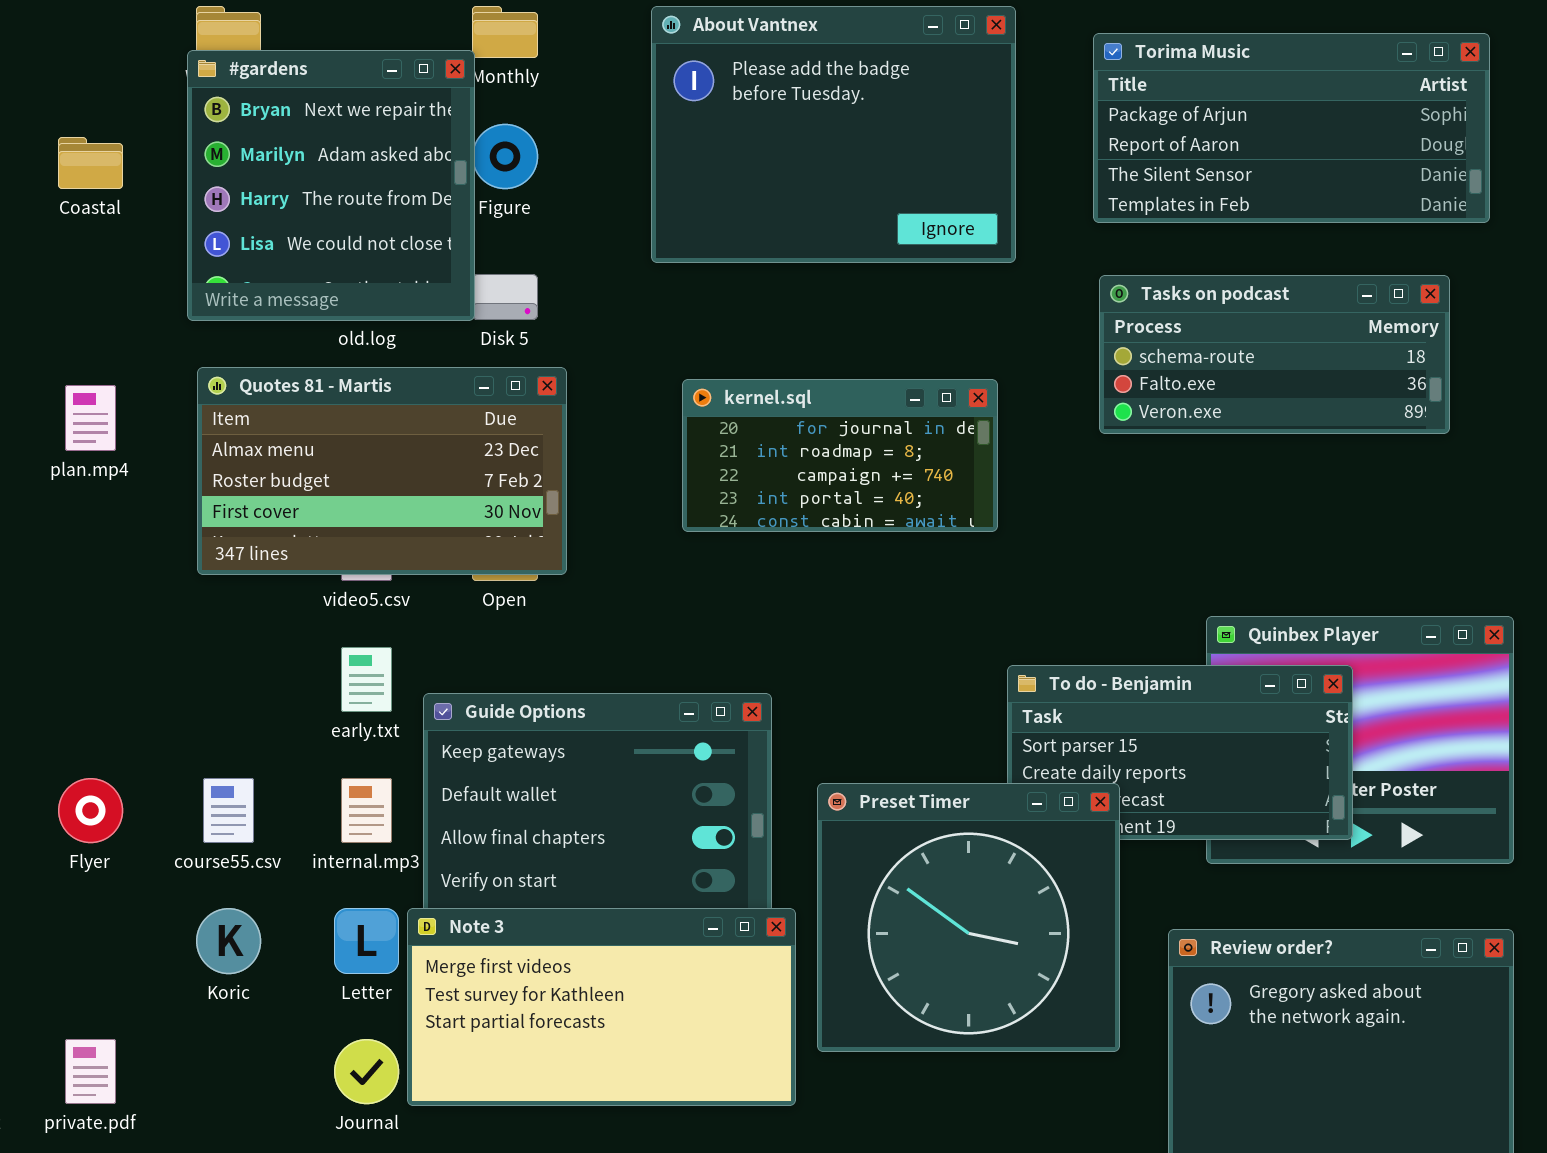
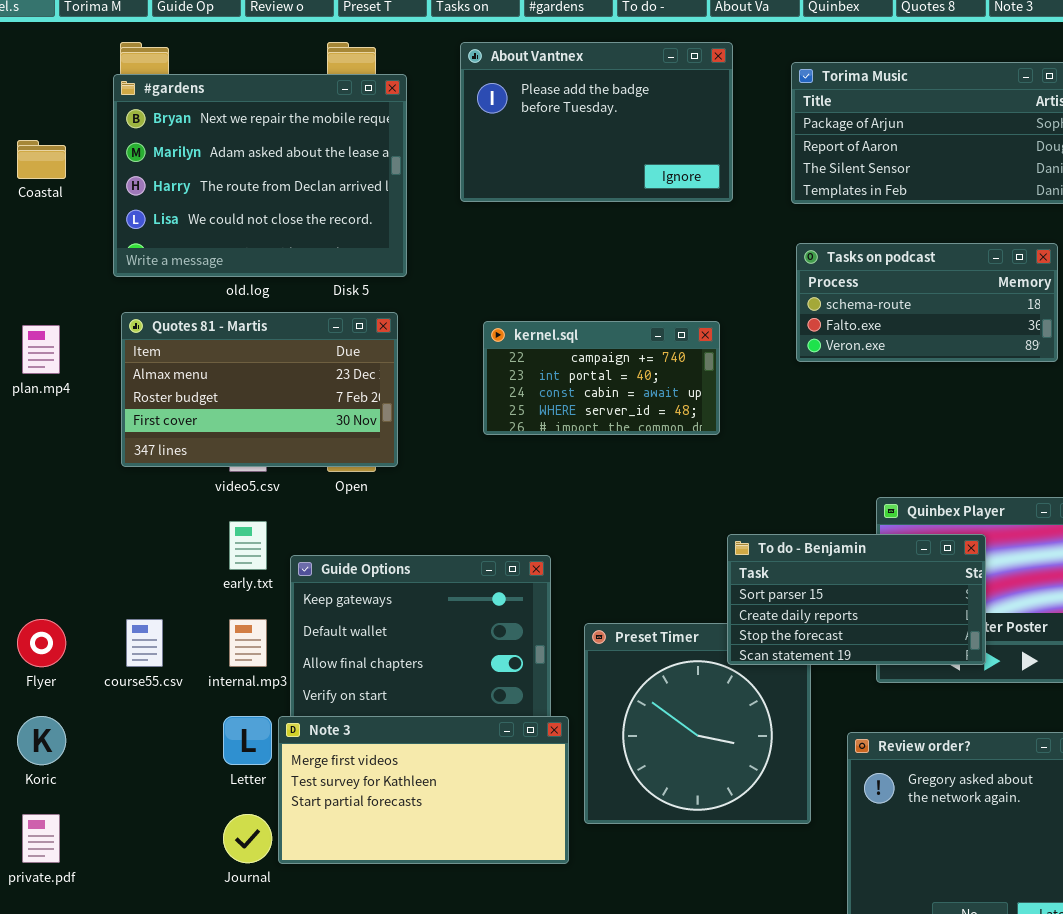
About Vantnex: [651,6,1016,263] -> [460,42,733,202], resized
#gardens: [187,50,475,321] -> [113,74,407,277], resized
kernel.sql: [682,379,998,532] -> [483,321,720,435], scrolled down 2 rows
To do - Benjamin: [1007,665,1353,840] -> [727,534,986,665], raised
Koric: [196,908,261,974] -> [17,716,66,765], moved

